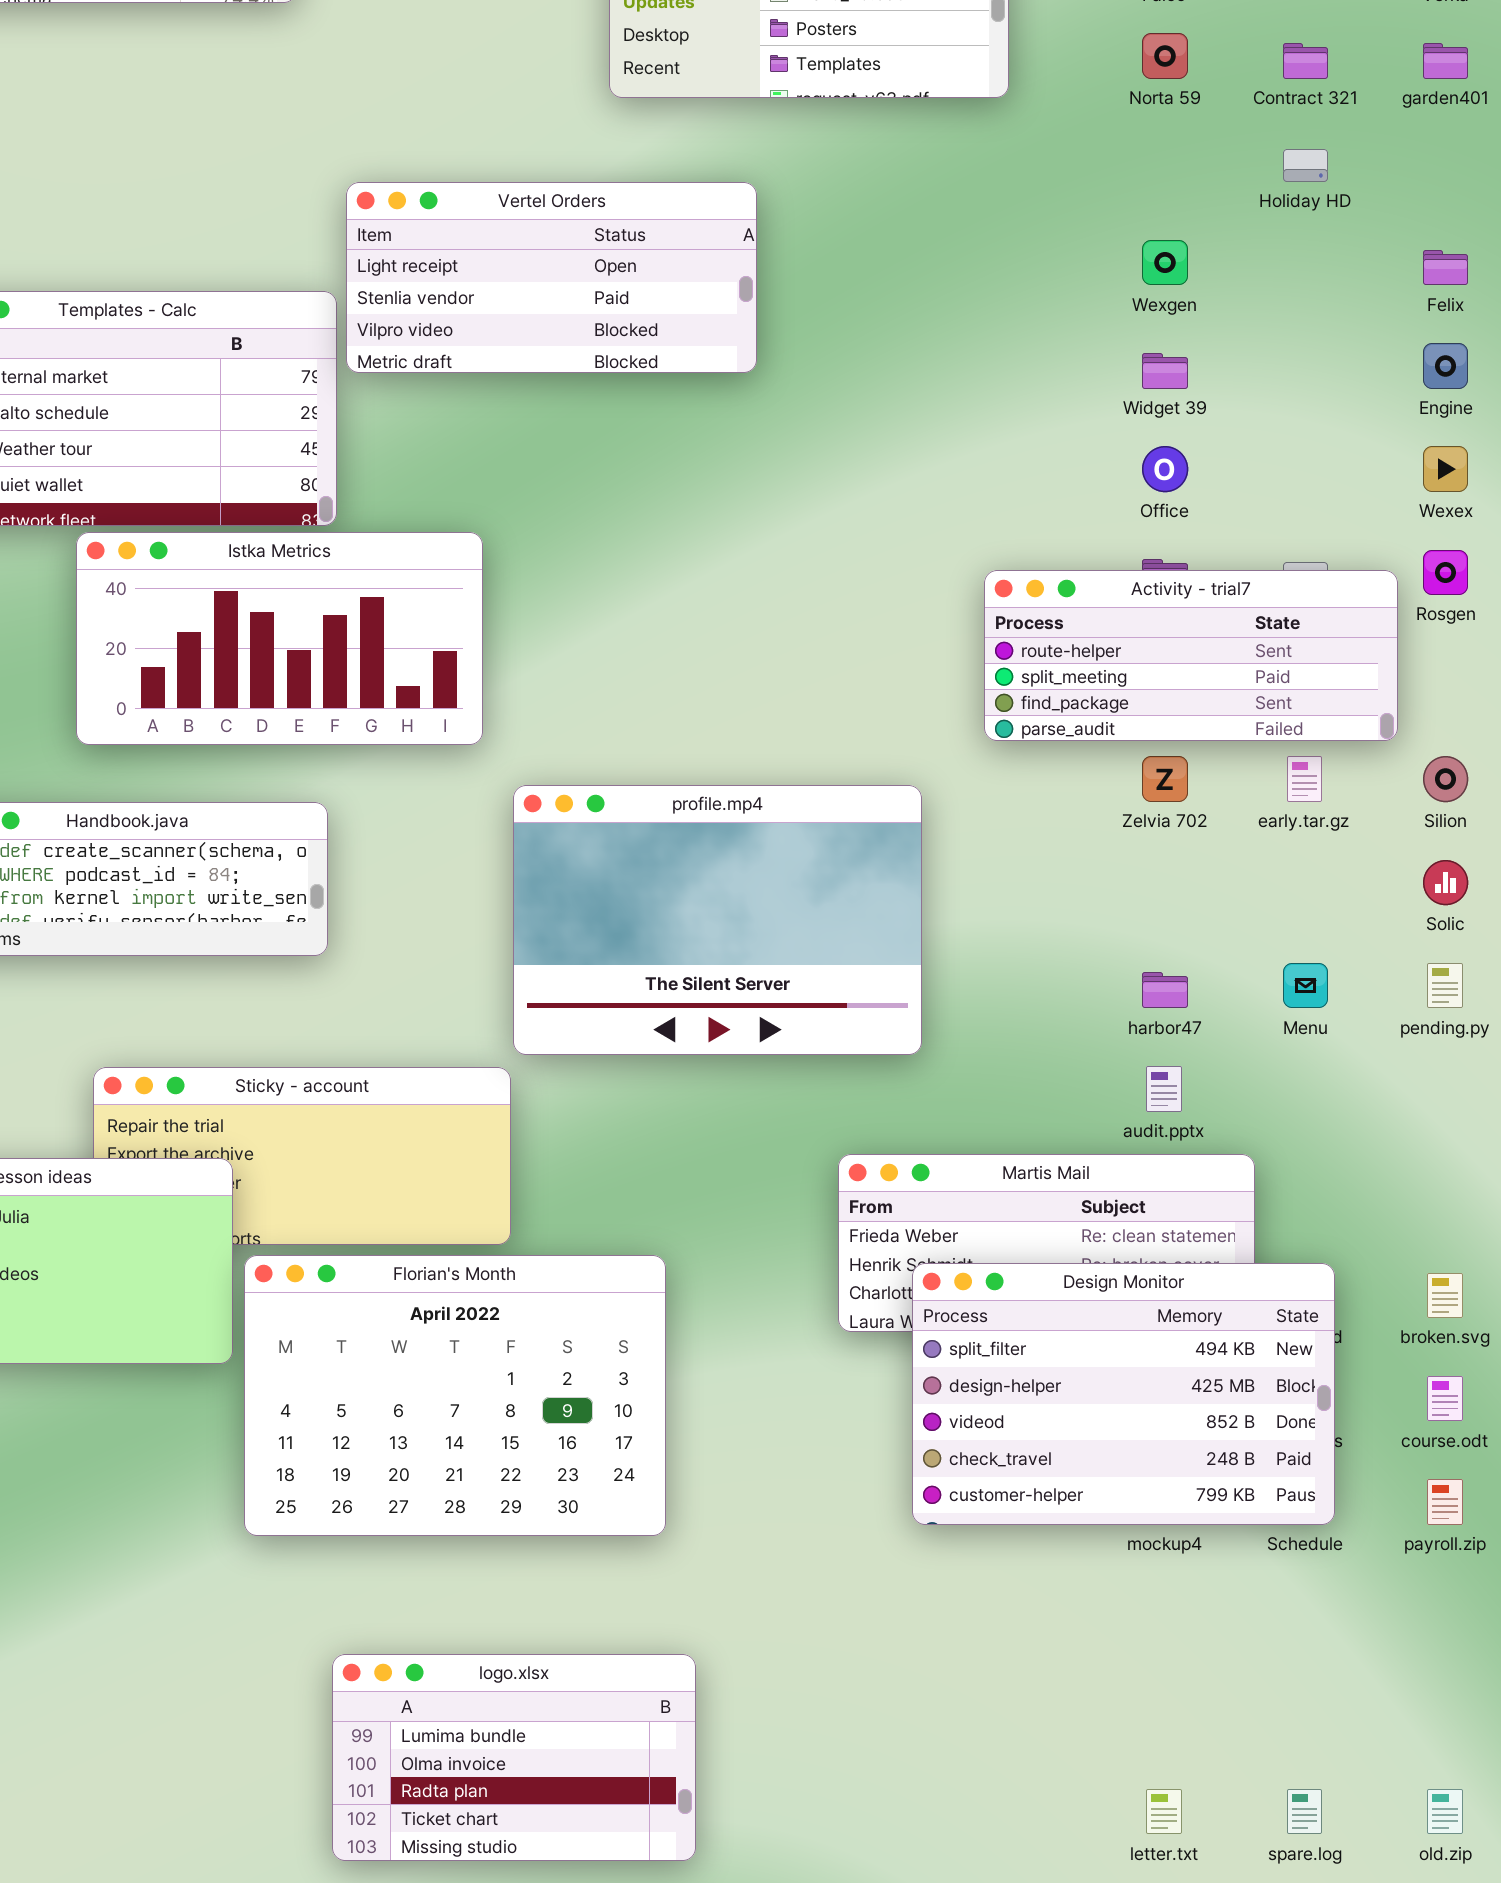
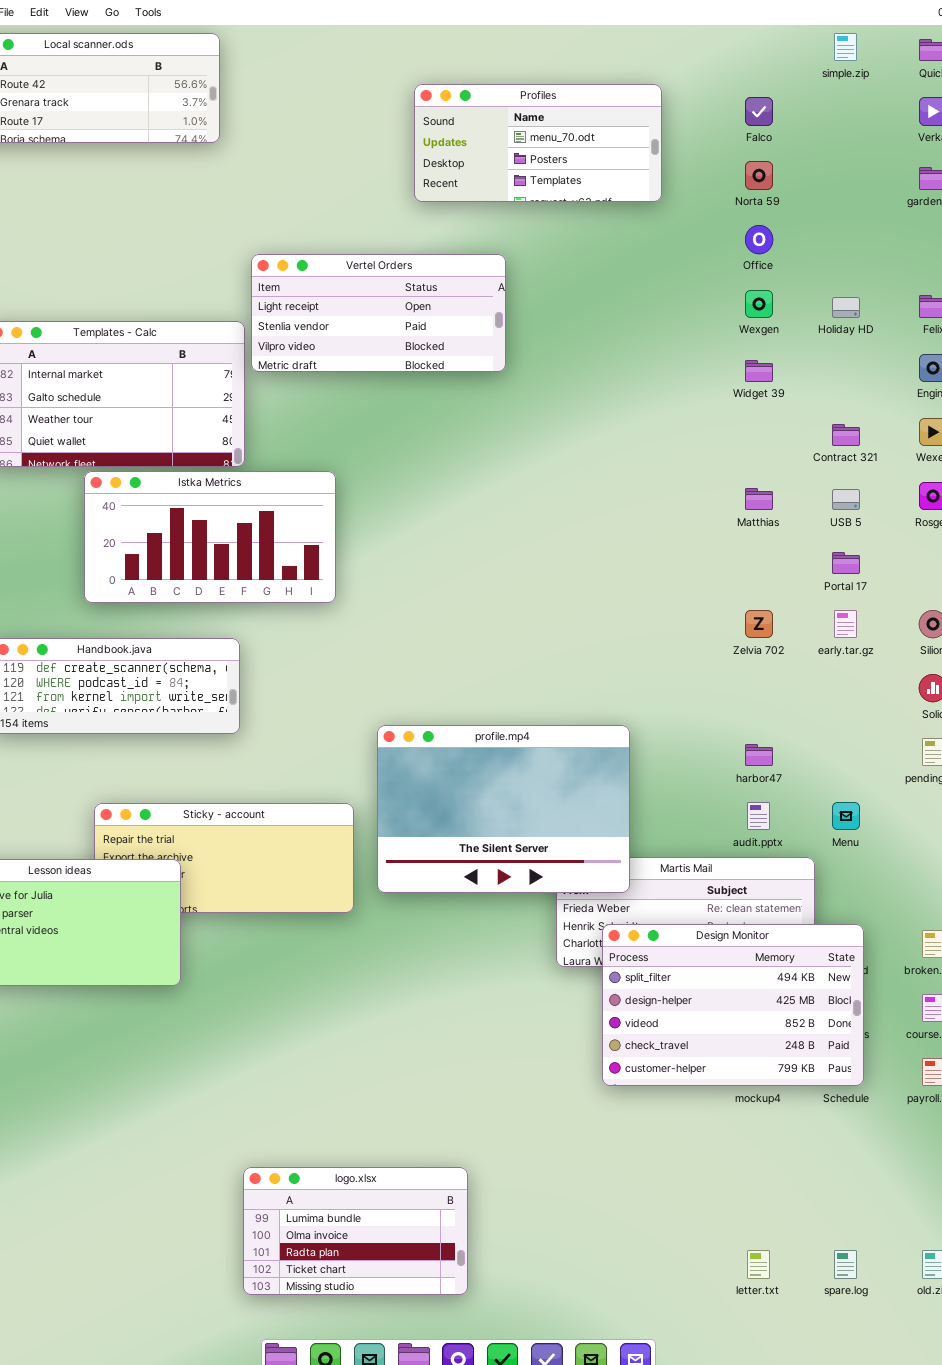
Contract 321: [1283,43,1328,79] -> [832,424,860,446], moved
Holiday HD: [1283,149,1328,182] -> [832,297,860,318], moved
Office: [1142,446,1188,492] -> [745,225,773,254], moved
Activity - trial7: [984,570,1398,741] -> none, closed
profile.mp4: [513,785,922,1055] -> [377,725,630,893], moved
Menu: [1283,963,1328,1008] -> [832,802,860,830], moved
Florian's Month: [244,1255,666,1536] -> none, closed

